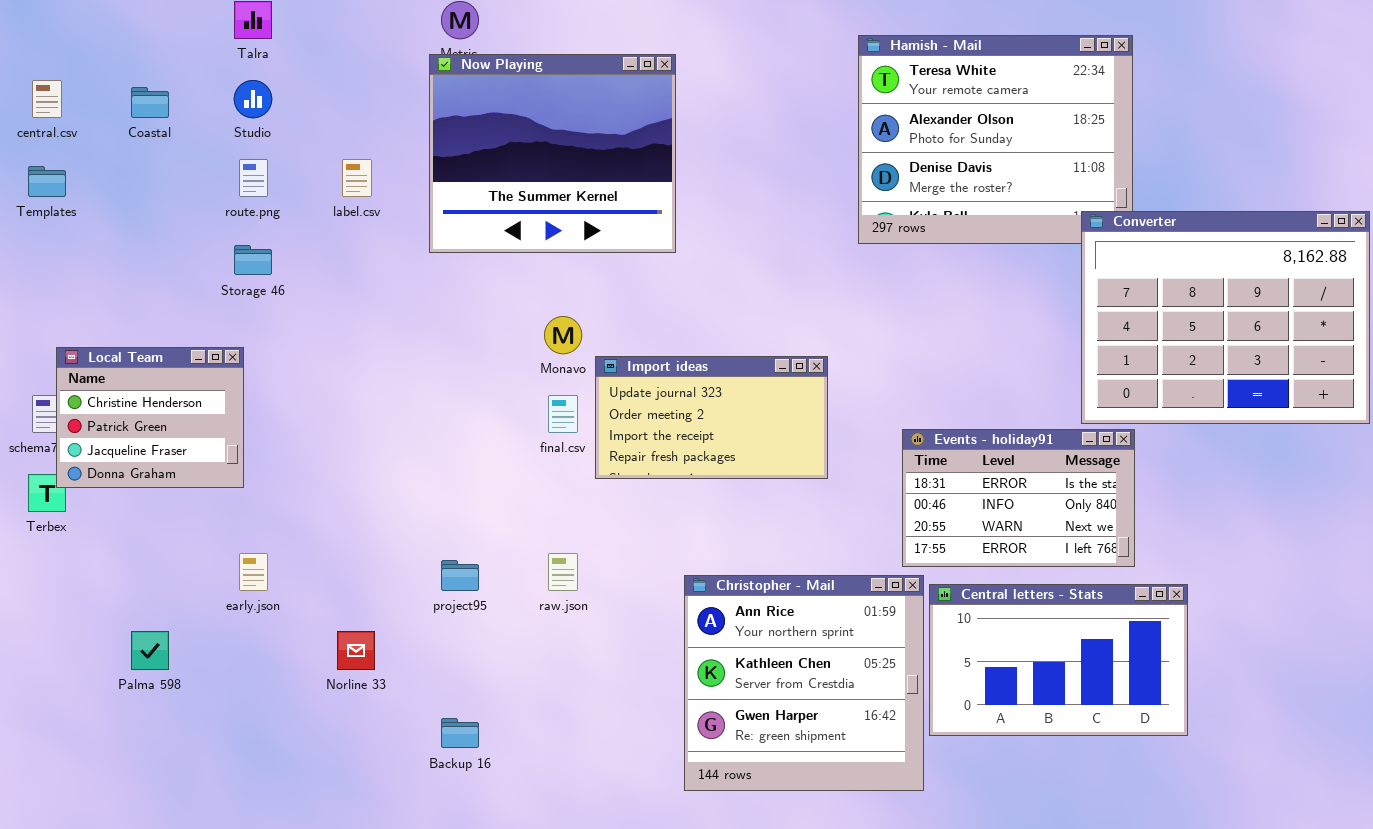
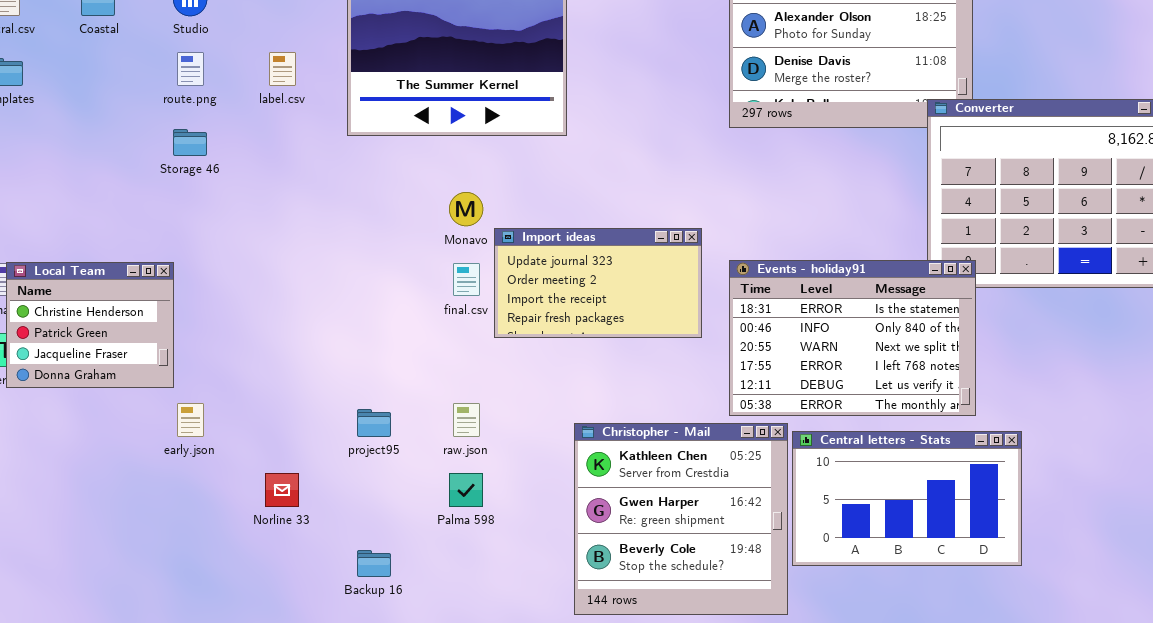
Local Team: [56,347,244,488] -> [6,262,174,388], moved
Events - holiday91: [902,429,1135,567] -> [729,260,976,416], resized
Christopher - Mail: [684,575,924,791] -> [574,423,788,615], scrolled down 1 row
Palma 598: [131,631,169,670] -> [449,473,483,507], moved

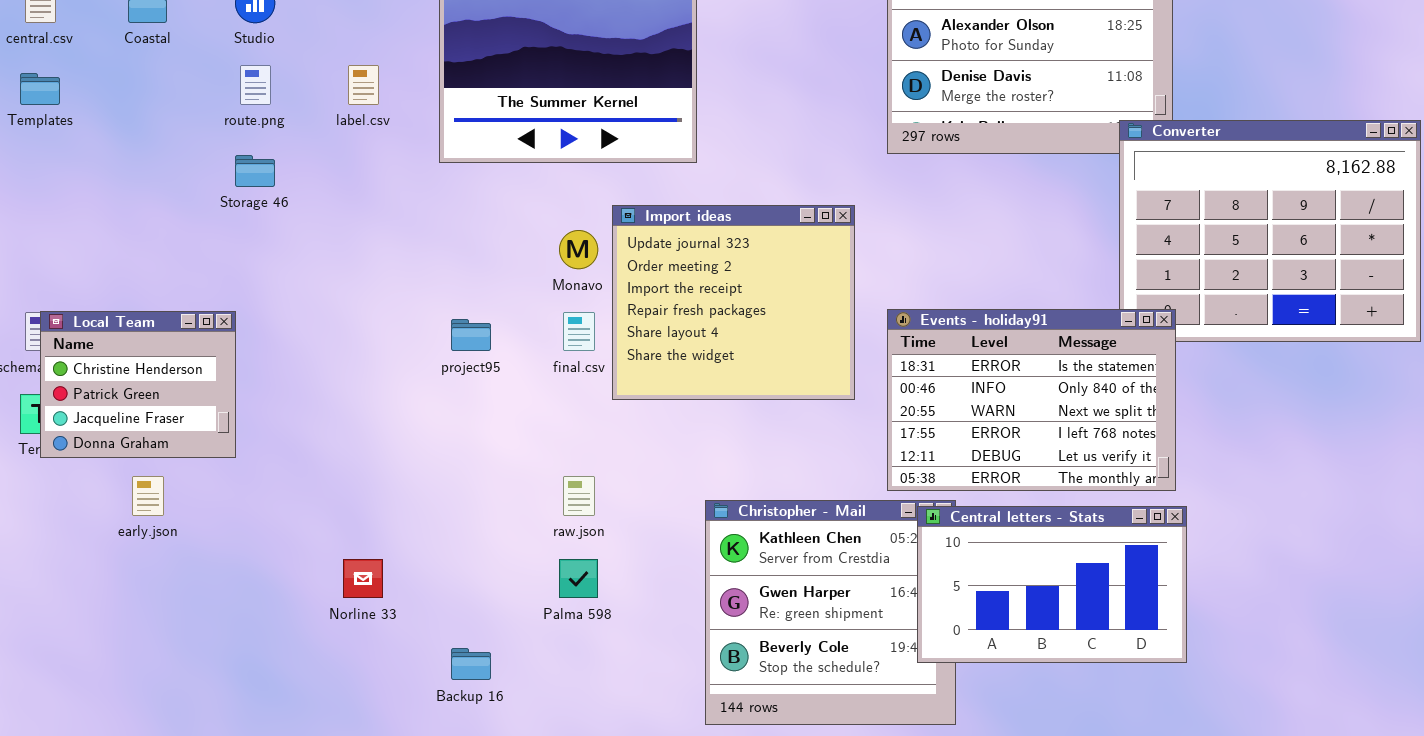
Import ideas: [494,228,702,338] -> [612,205,855,400], resized
early.json: [177,403,204,437] -> [132,476,164,516], moved
project95: [357,409,391,437] -> [451,319,491,351], moved
Central letters - Stats: [792,431,1022,566] -> [917,506,1187,663], moved

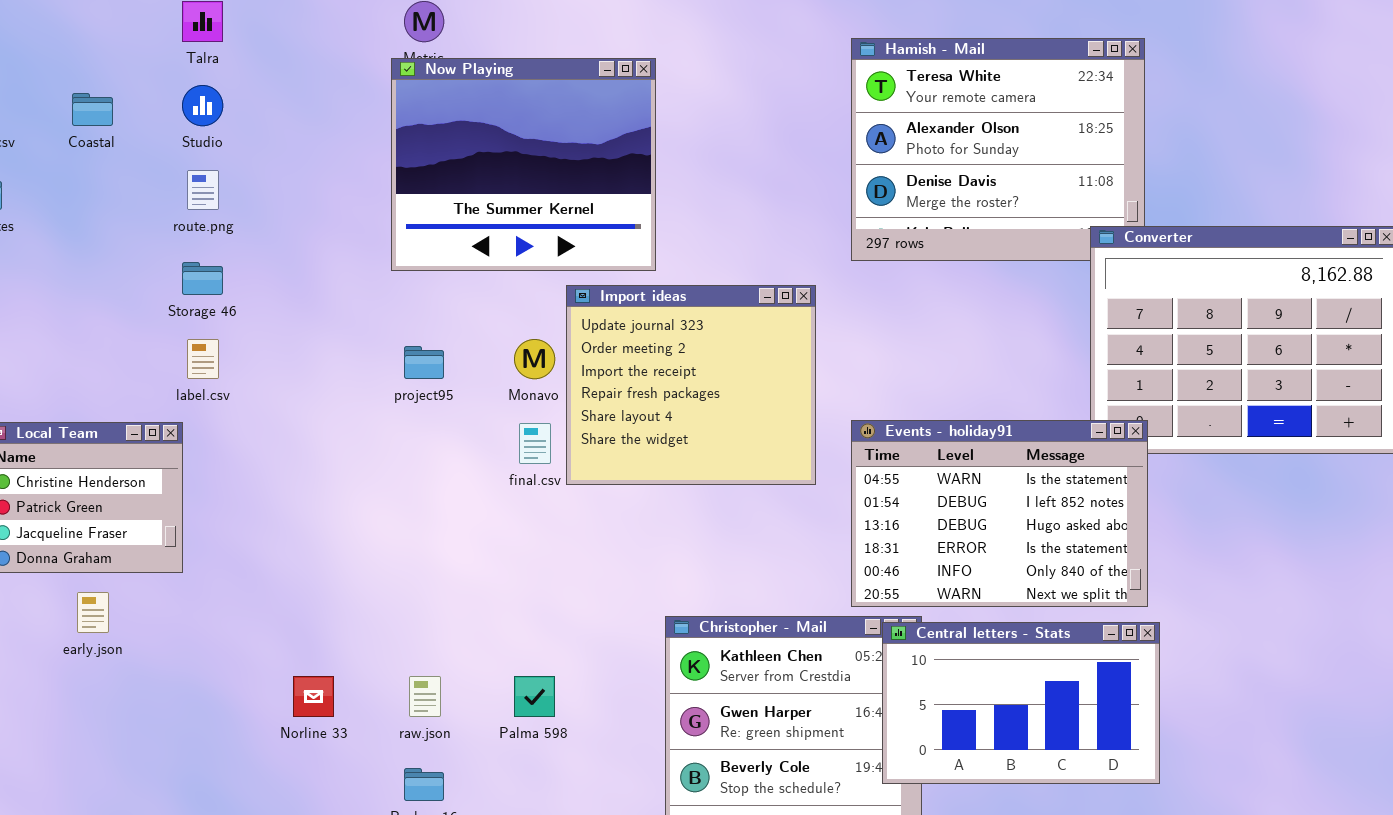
label.csv: [348,65,379,105] -> [187,339,219,379], moved
Import ideas: [612,205,855,400] -> [566,285,816,485], moved
Events - holiday91: [887,309,1176,491] -> [851,420,1148,607], scrolled up 3 rows
project95: [451,319,491,351] -> [404,346,444,379], moved
raw.json: [563,476,595,516] -> [409,676,441,717], moved

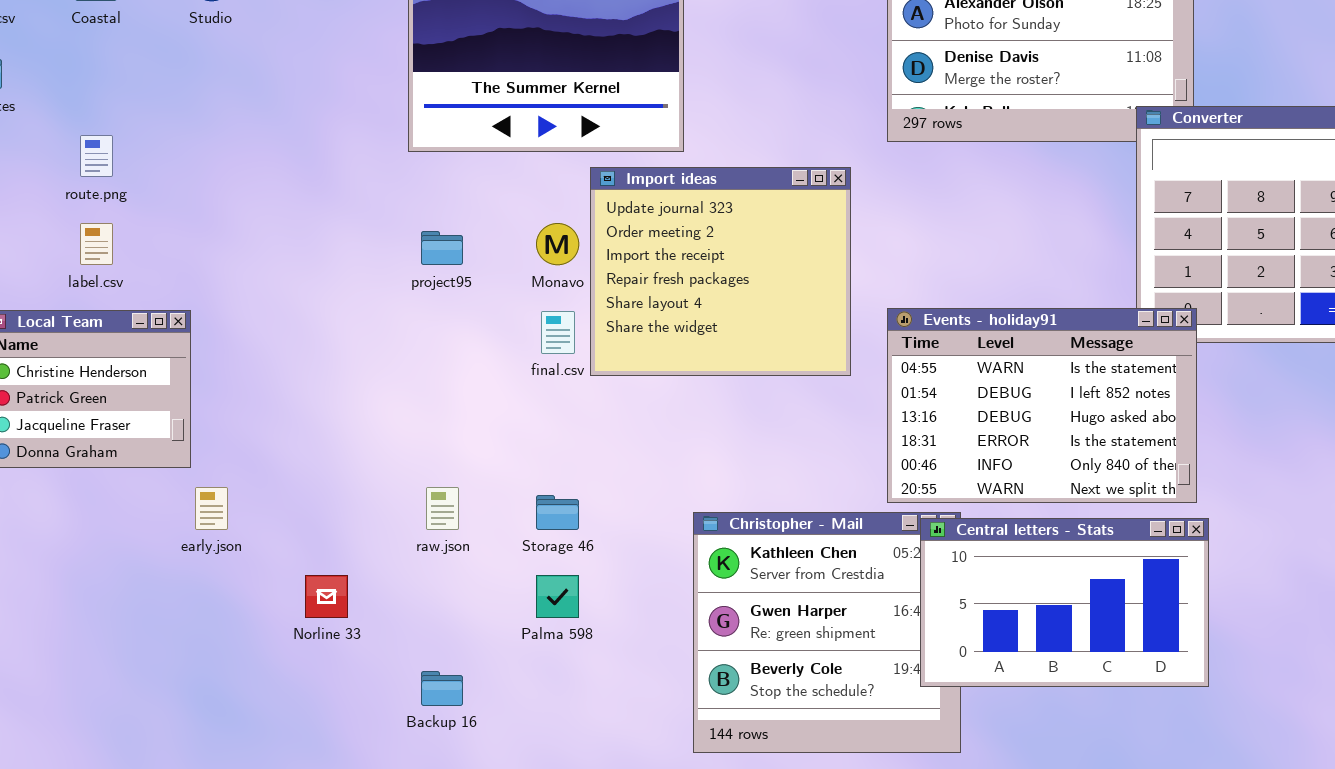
route.png: [187,170,219,210] -> [80,135,113,177], moved
Storage 46: [182,262,223,295] -> [536,495,579,530], moved
label.csv: [187,339,219,379] -> [80,223,113,265], moved
early.json: [77,592,109,633] -> [195,487,228,530], moved
raw.json: [409,676,441,717] -> [426,487,459,530], moved

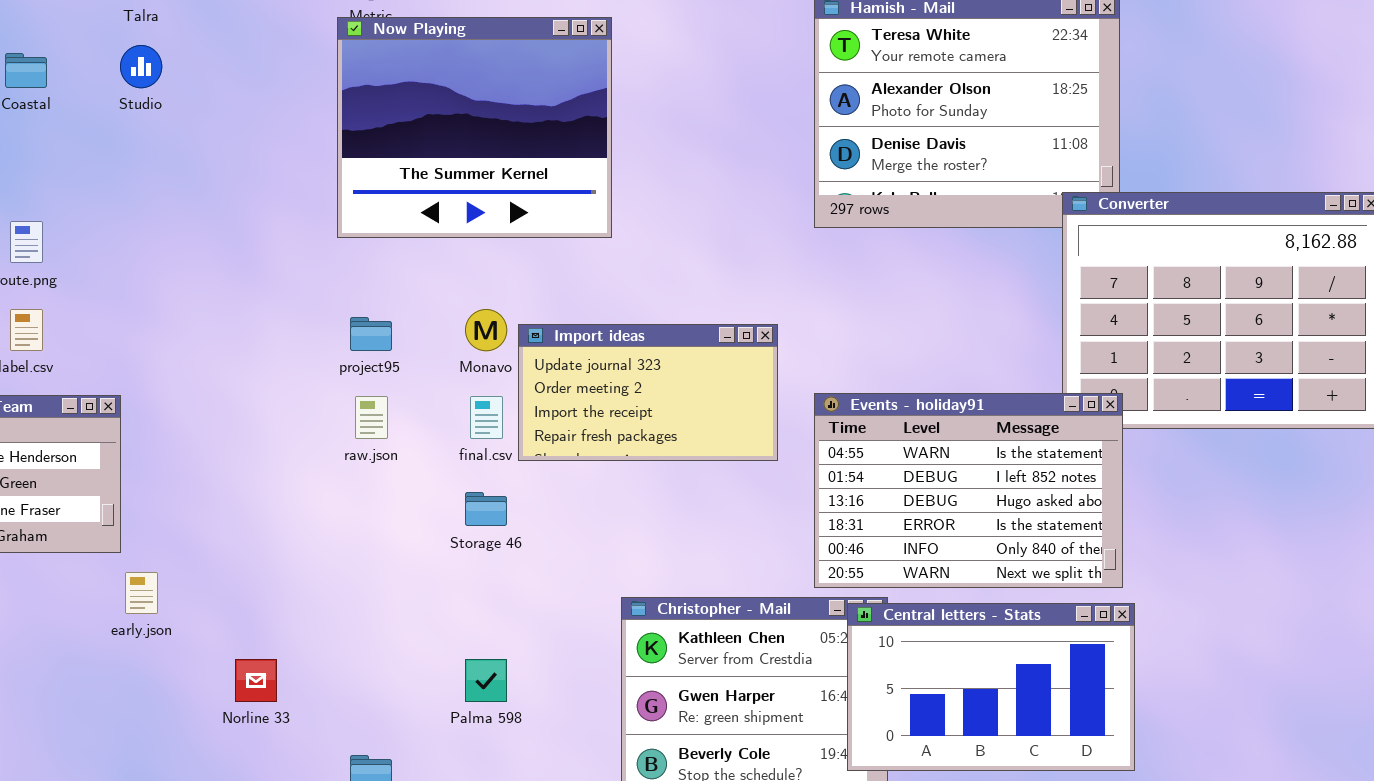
Import ideas: [590,167,851,376] -> [518,324,778,461], resized
raw.json: [426,487,459,530] -> [355,396,388,439], moved
Storage 46: [536,495,579,530] -> [465,492,507,526], moved

